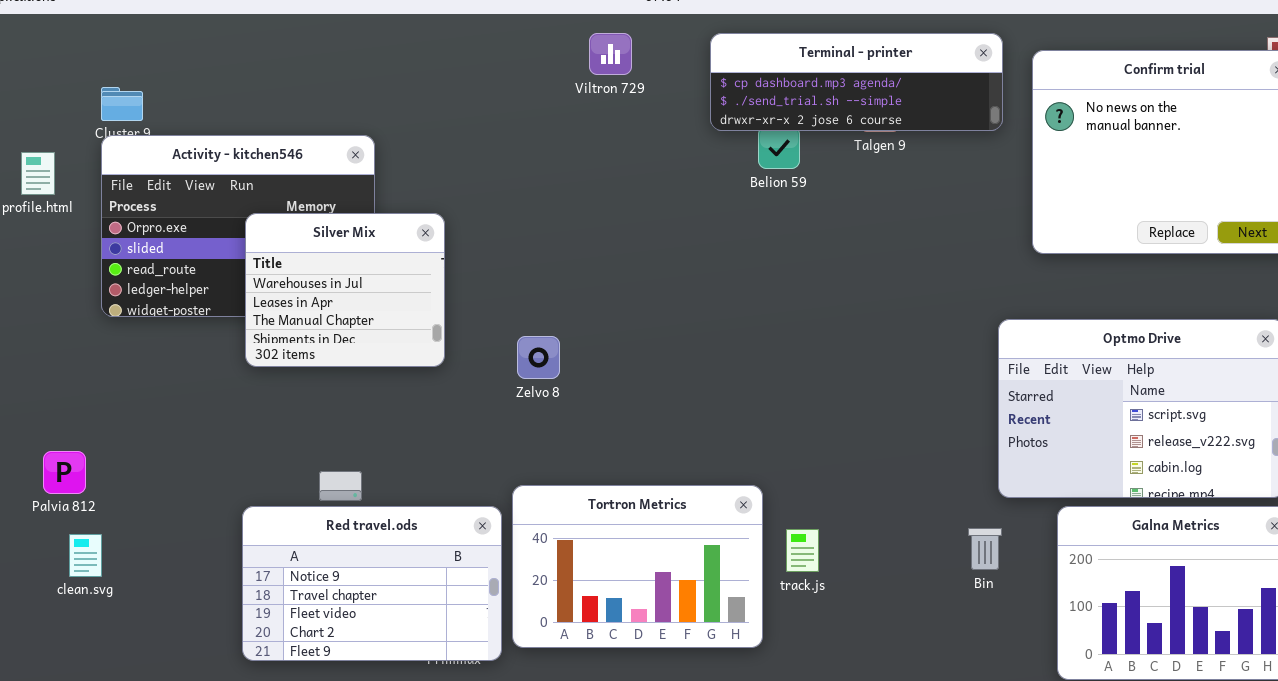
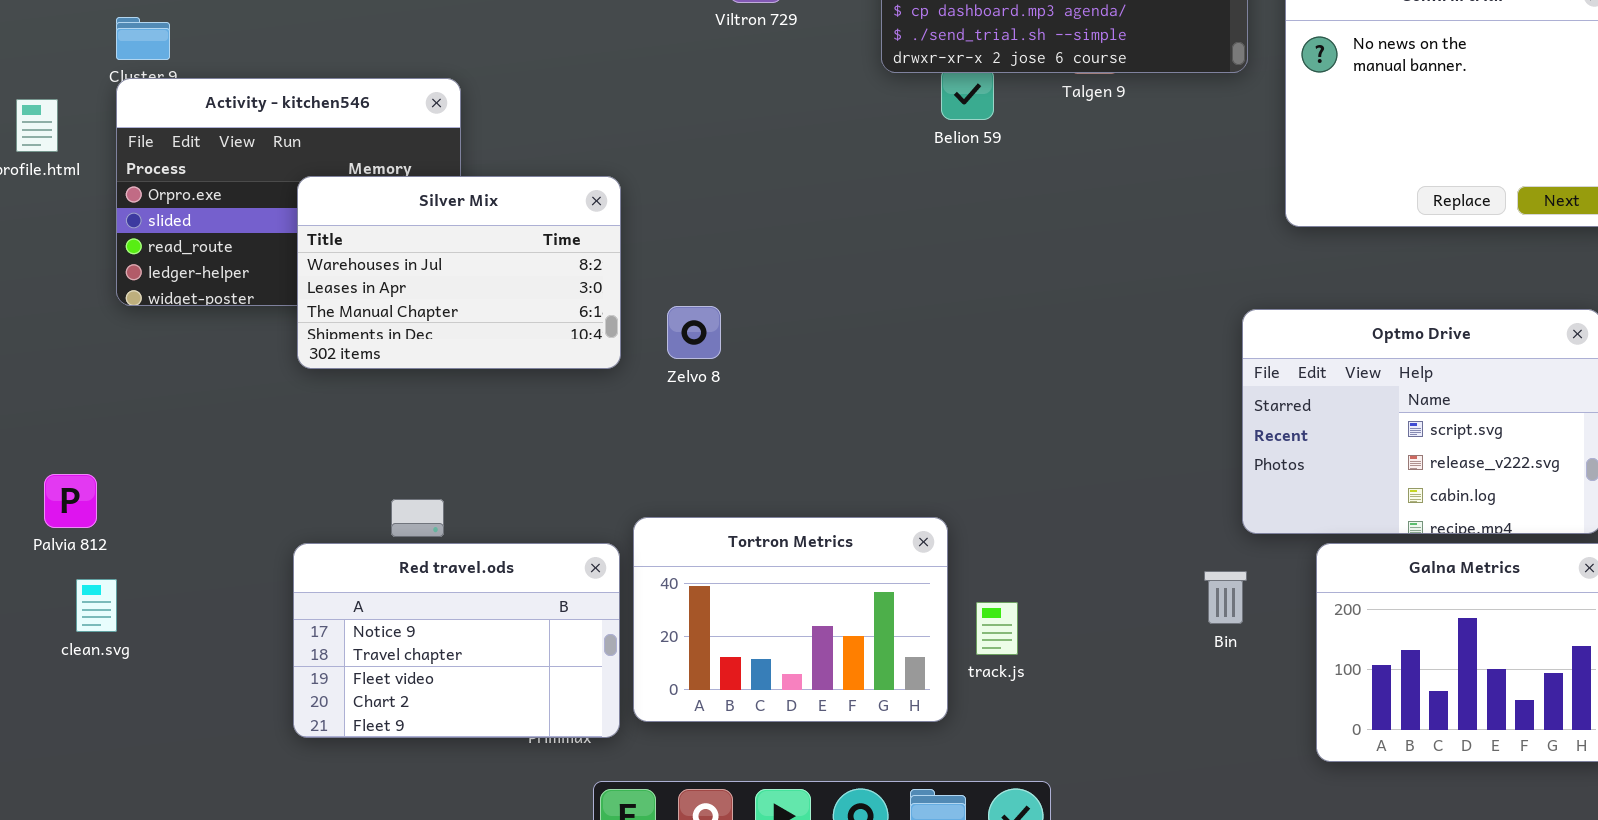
Silver Mix: [245,213,445,367] -> [297,176,621,369], resized
Zelvo 8: [517,336,560,379] -> [667,306,721,359], moved
track.js: [786,529,819,572] -> [976,602,1018,655], moved

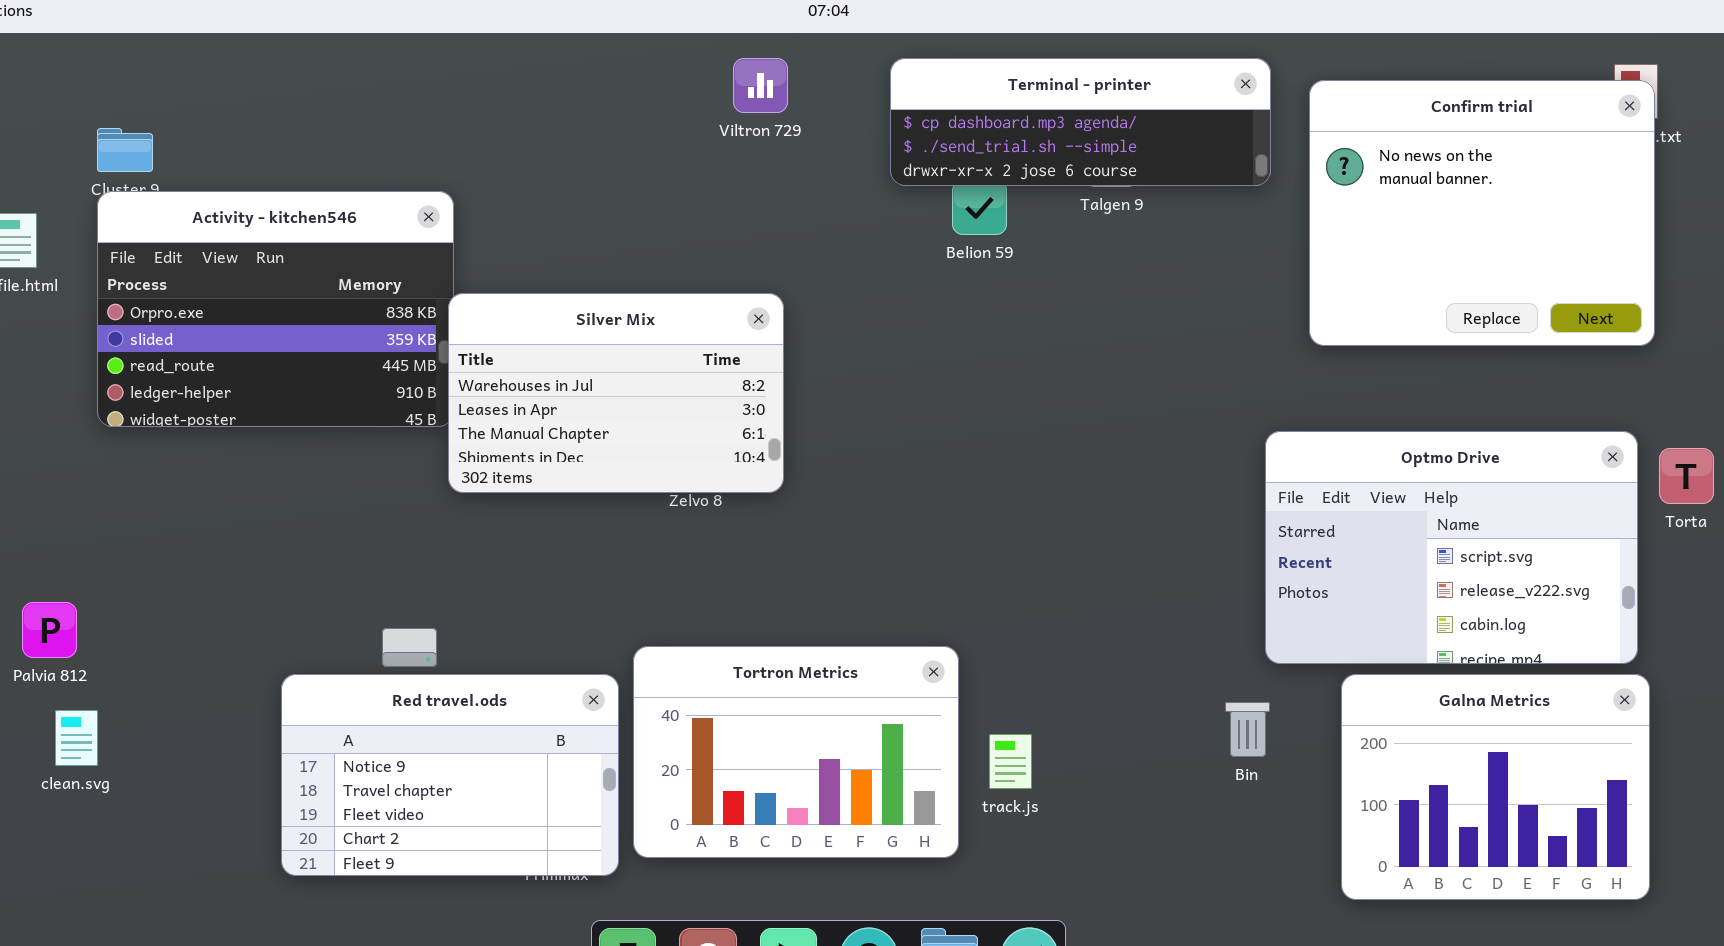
Silver Mix: [297,176,621,369] -> [448,293,784,493], moved

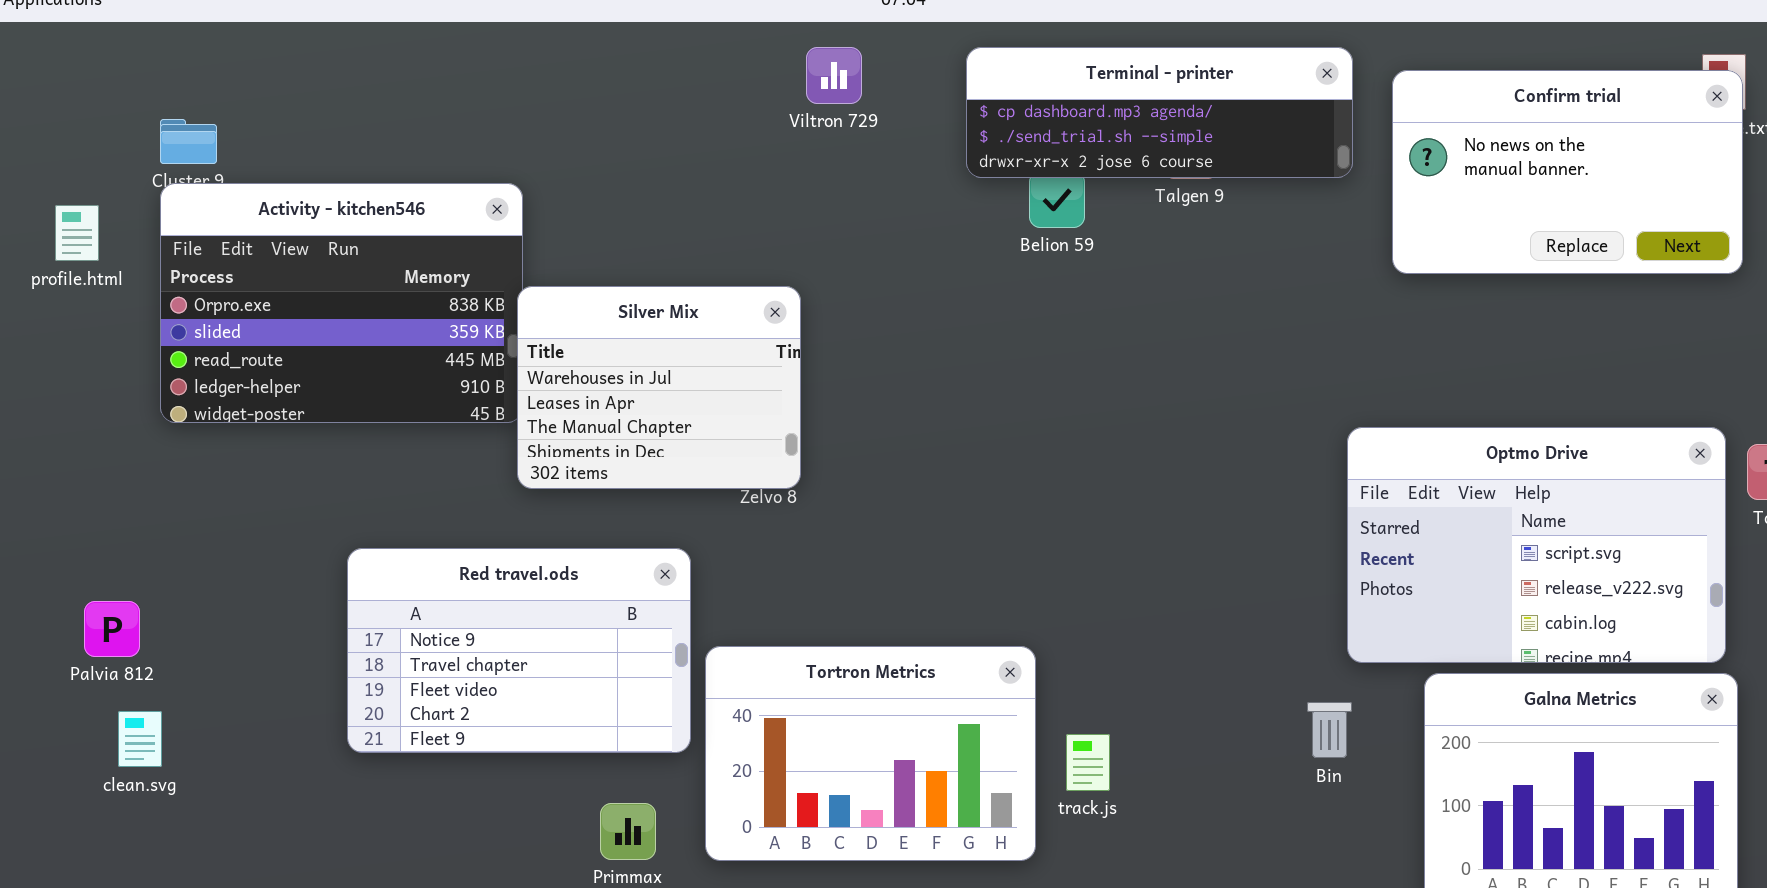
Confirm trial: [1309,80,1655,346] -> [1392,70,1743,274], resized
Silver Mix: [448,293,784,493] -> [517,286,801,489], resized
Red travel.ods: [281,674,619,876] -> [347,548,691,753], moved

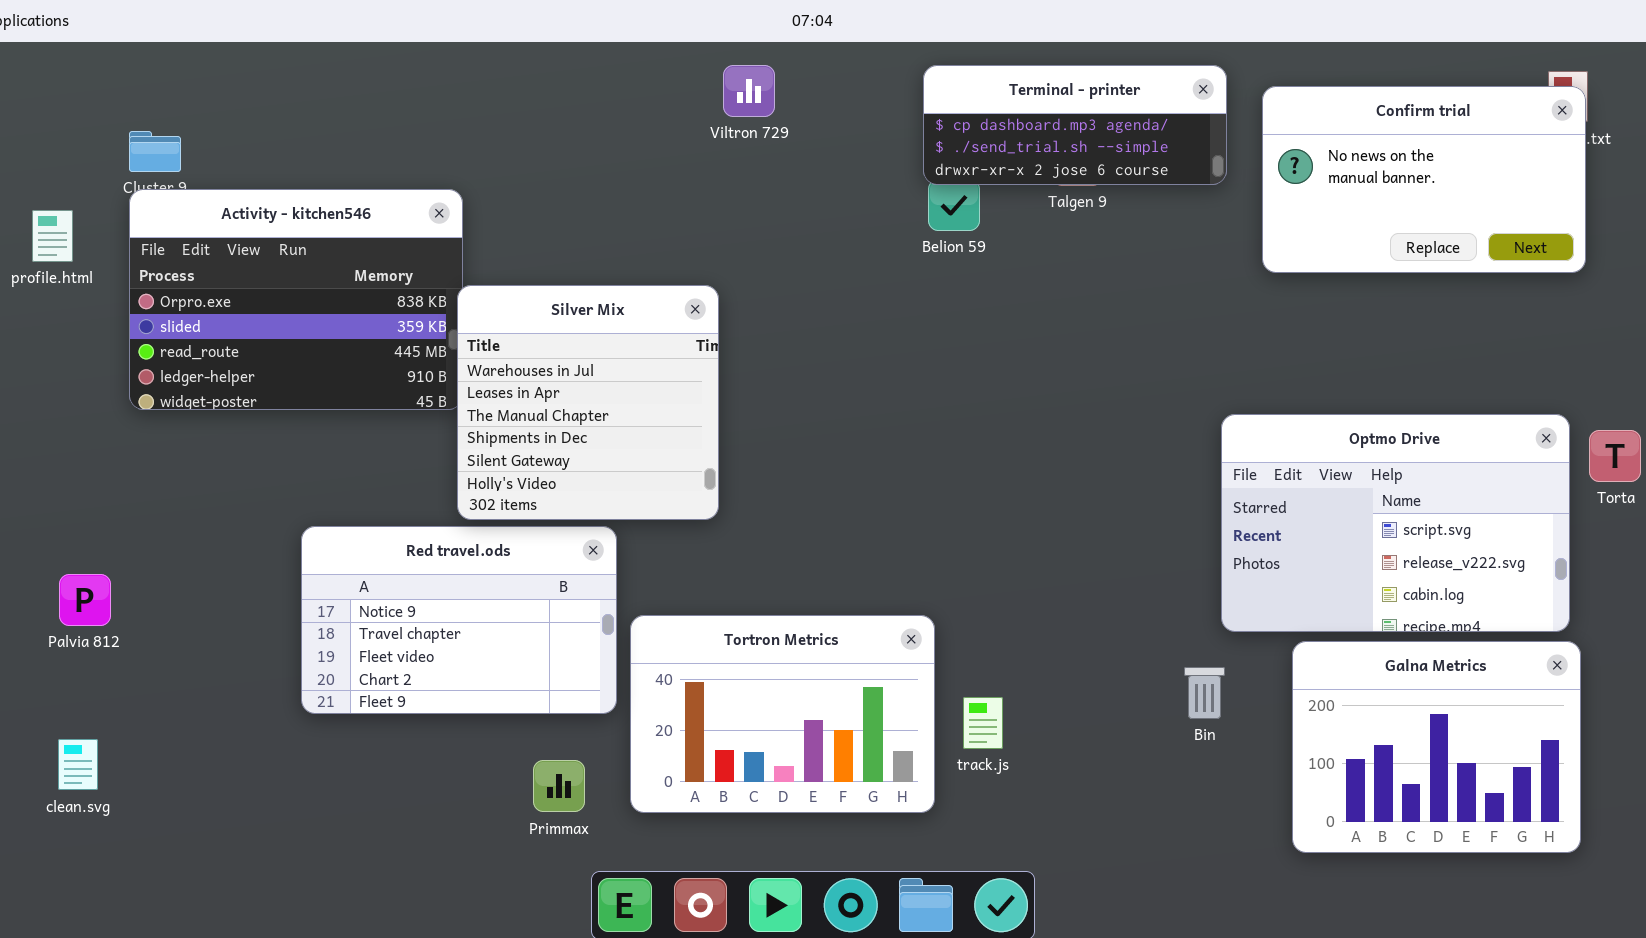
Terminal - printer: [966,47,1353,178] -> [923,65,1227,185], resized
Silver Mix: [517,286,801,489] -> [457,285,719,520], resized
clean.svg: [118,711,162,767] -> [58,739,98,790], moved

